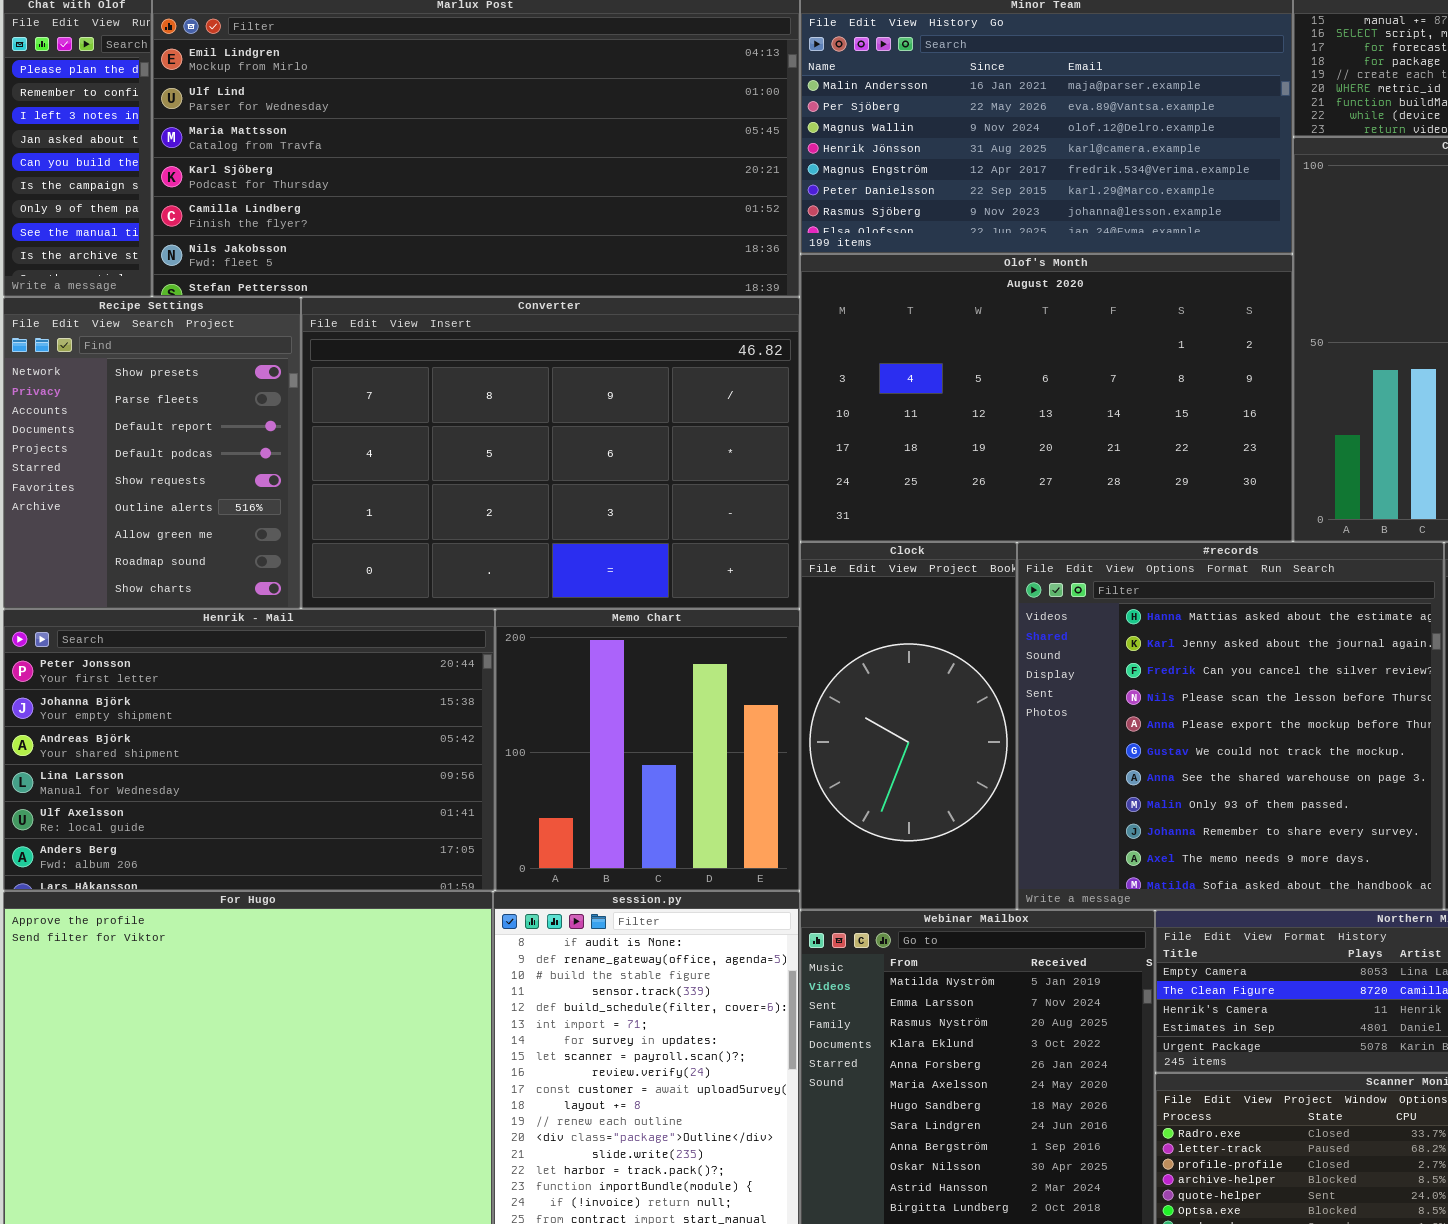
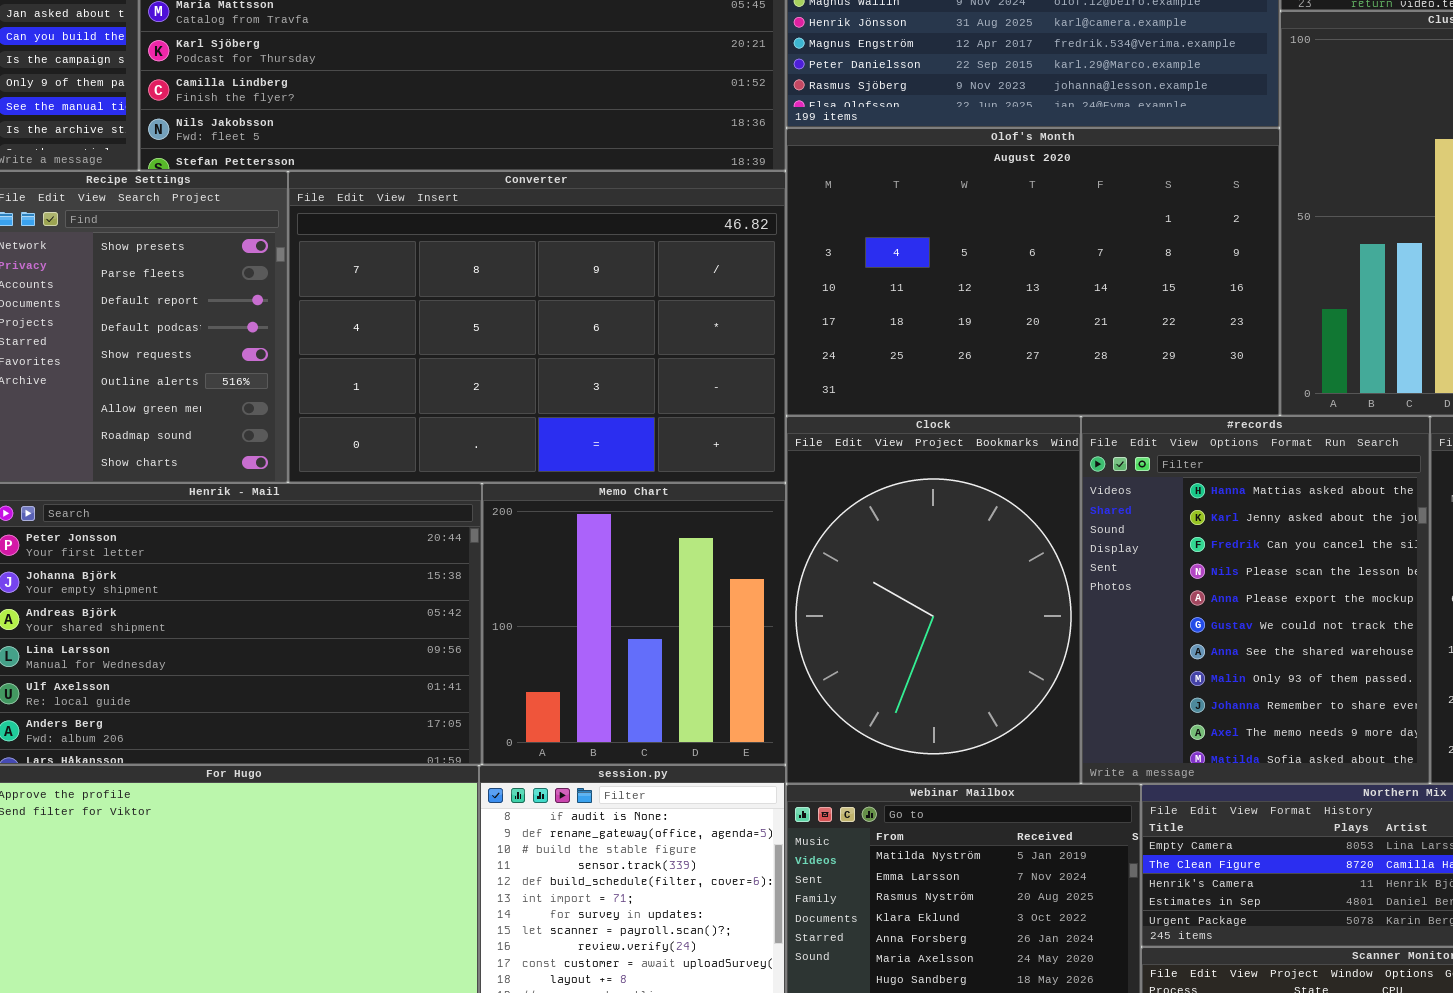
Clock: [800,542,1017,910] -> [786,416,1081,784], resized
#records: [1017,542,1444,910] -> [1081,416,1430,784], resized

